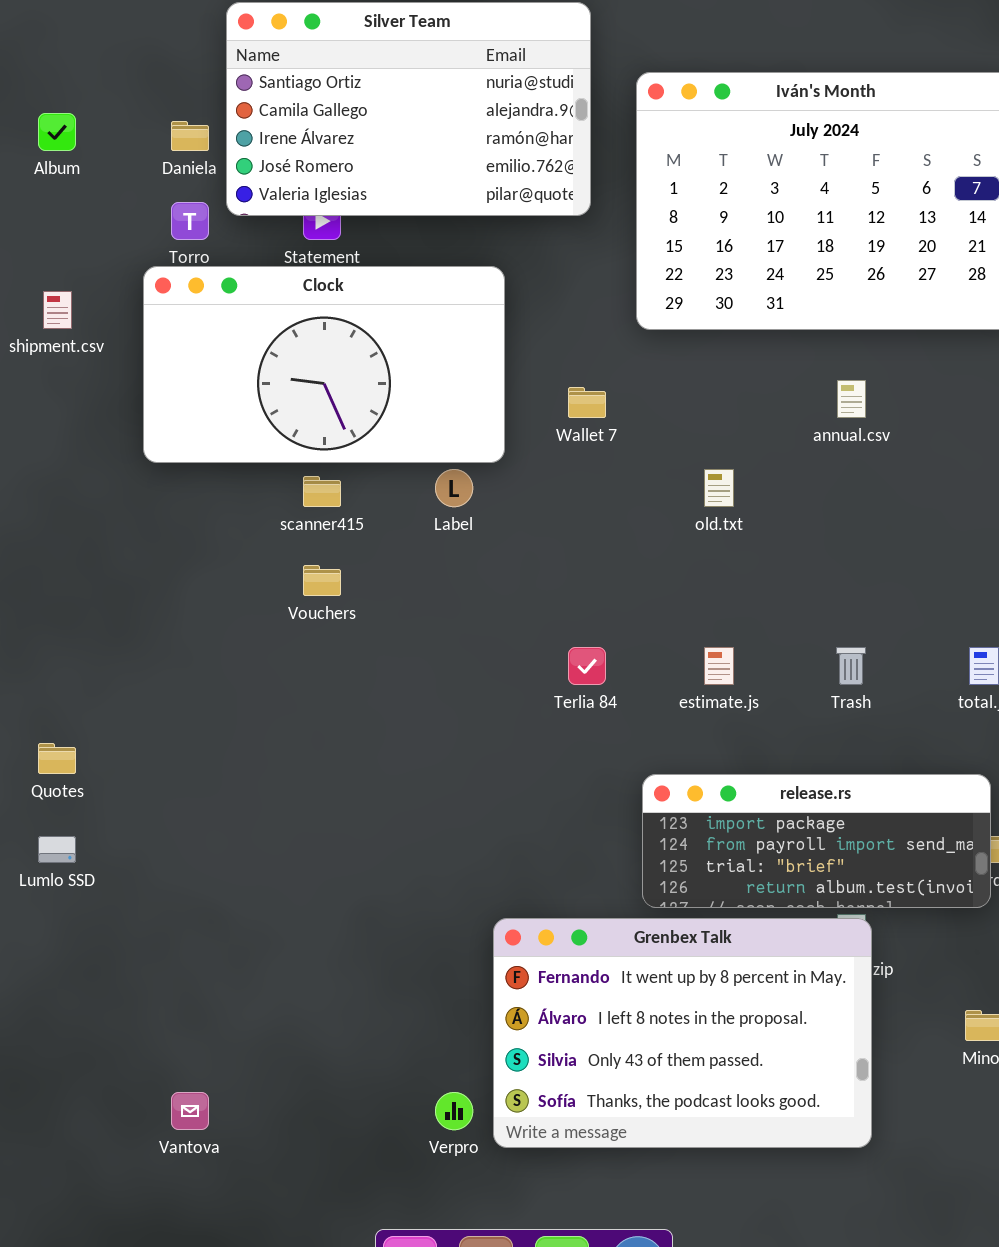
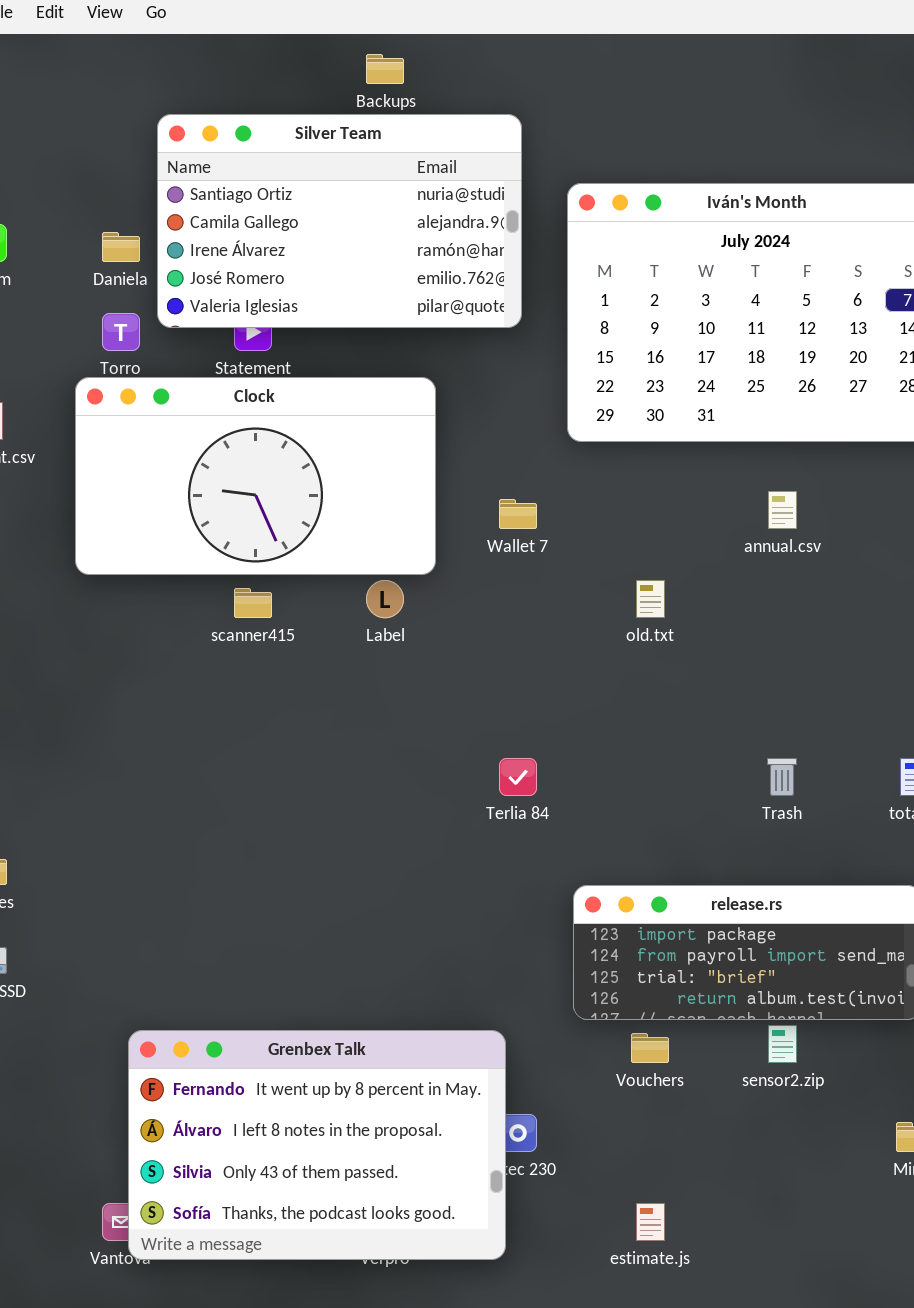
Vouchers: [303,565,341,596] -> [631,1033,669,1063], moved
estimate.js: [704,647,734,685] -> [636,1203,665,1241], moved
Grenbex Talk: [493,918,872,1148] -> [128,1030,506,1260], moved

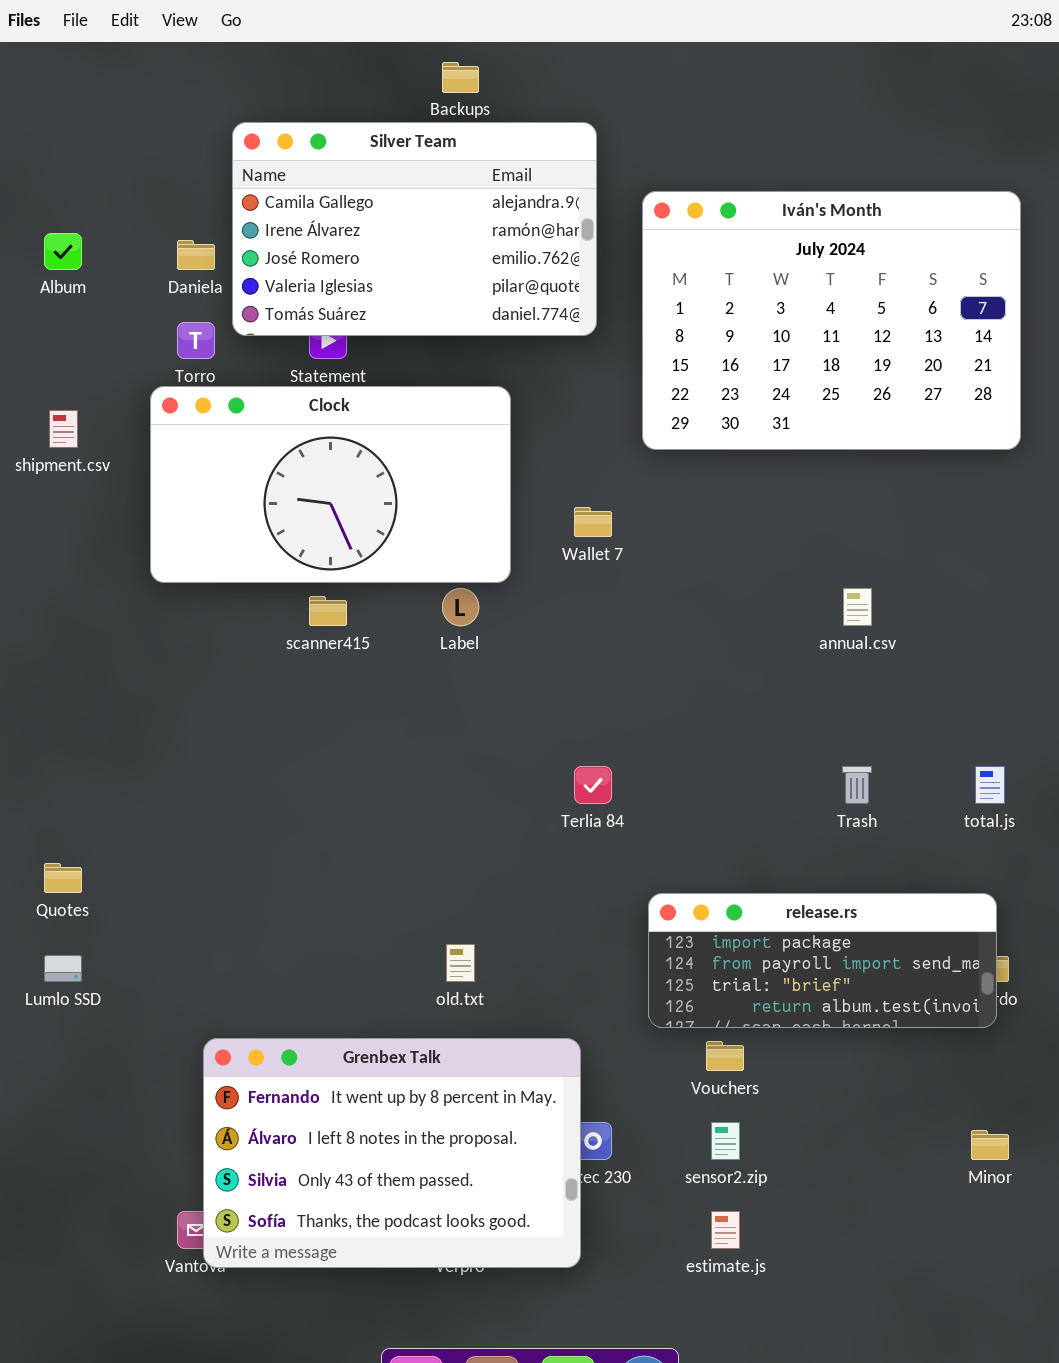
Silver Team: [157,114,522,328] -> [232,122,597,336], scrolled down 1 row
annual.csv: [768,491,797,529] -> [843,588,872,626], moved
old.txt: [636,580,665,618] -> [446,944,475,982], moved
sensor2.zip: [768,1025,797,1063] -> [711,1122,740,1160], moved

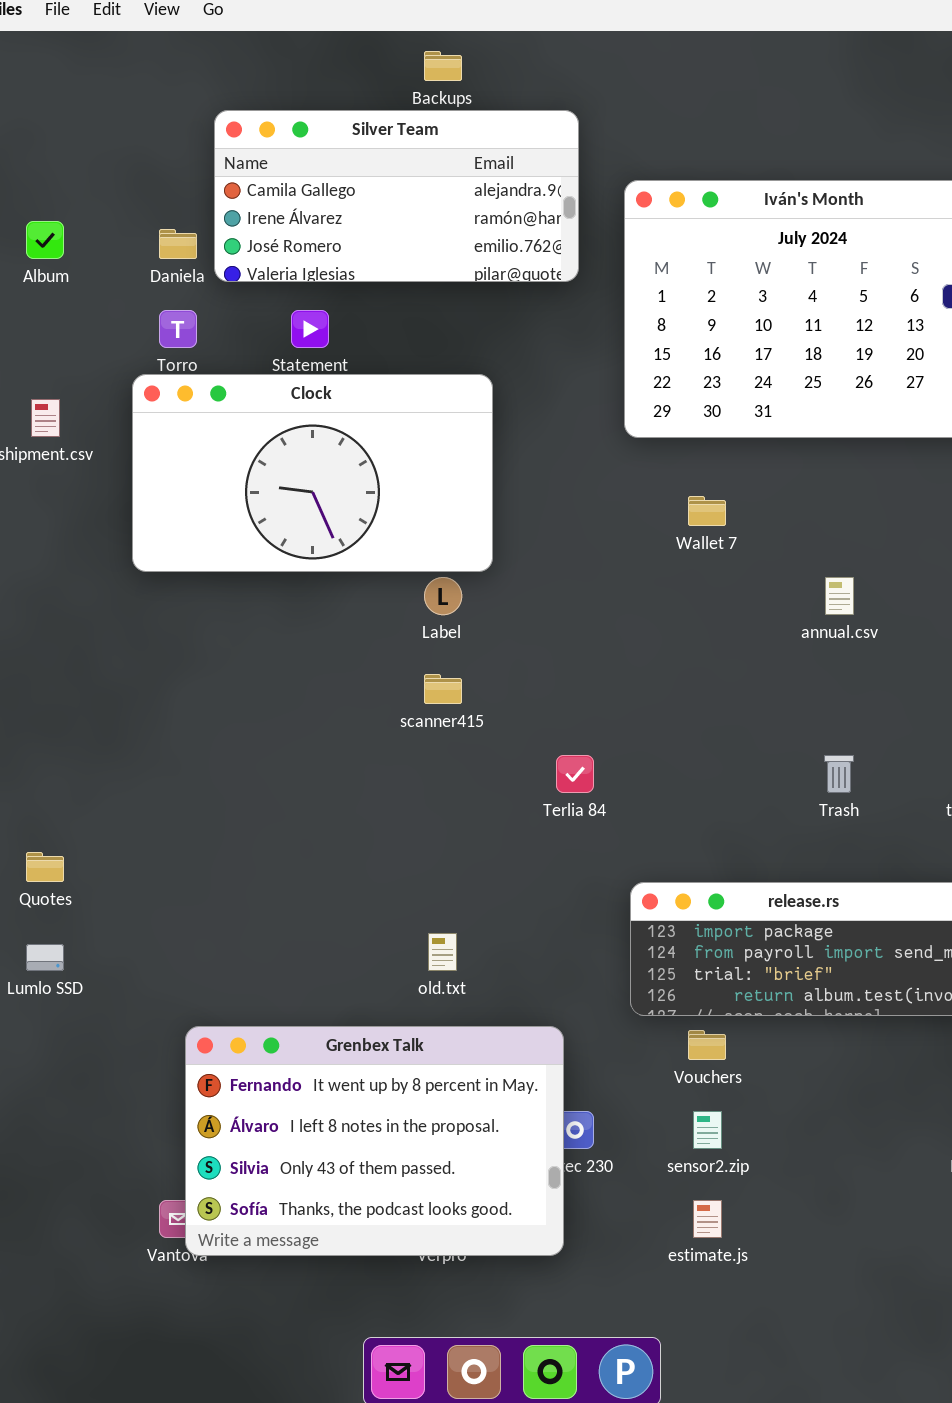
Silver Team: [232,122,597,336] -> [214,110,579,282], resized
Wallet 7: [574,507,612,537] -> [688,496,726,526], moved
scanner415: [309,596,347,626] -> [424,674,462,704], moved

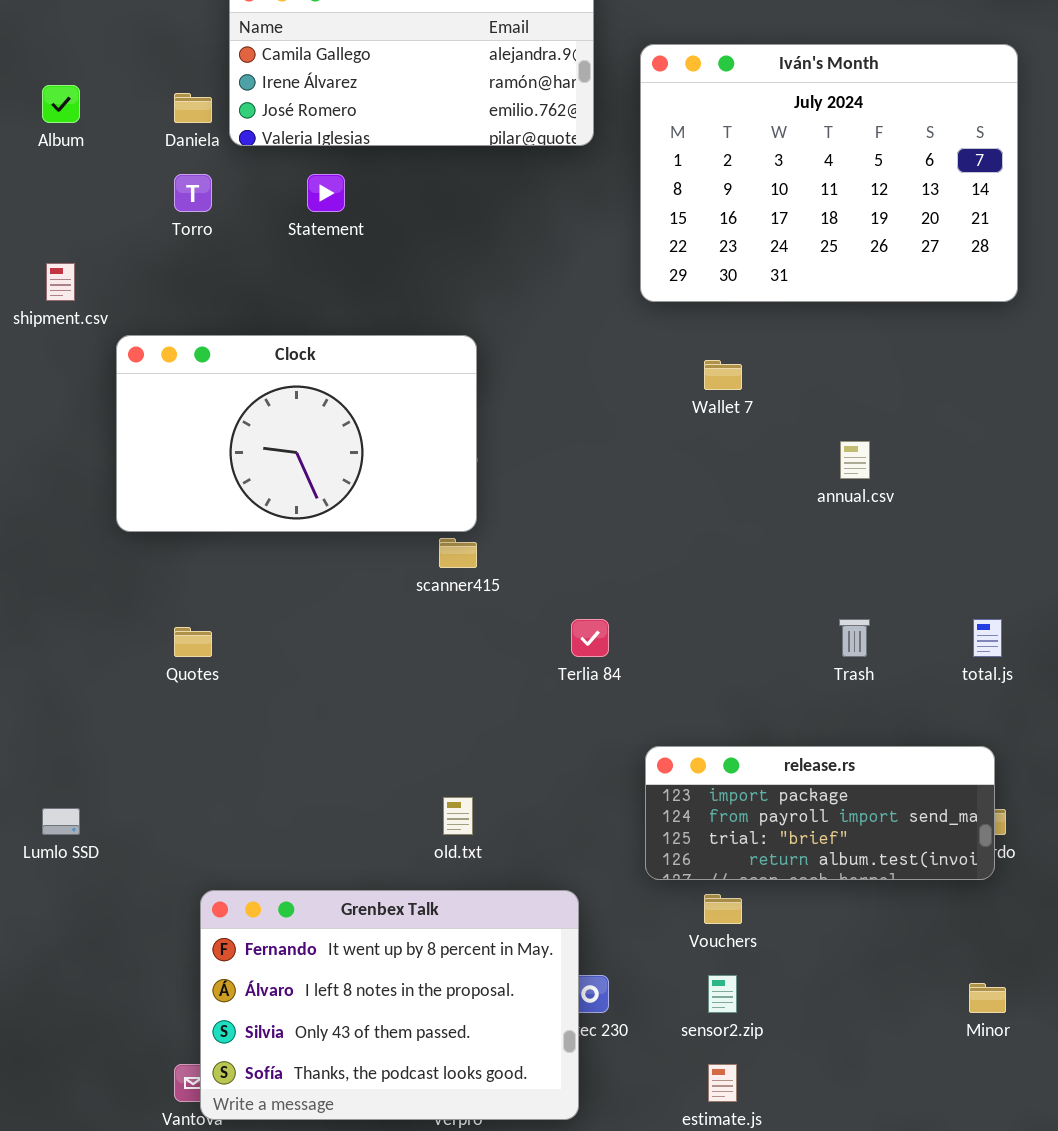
Clock: [132,374,493,572] -> [116,335,477,532], moved
Quotes: [26,852,64,882] -> [174,627,212,657], moved

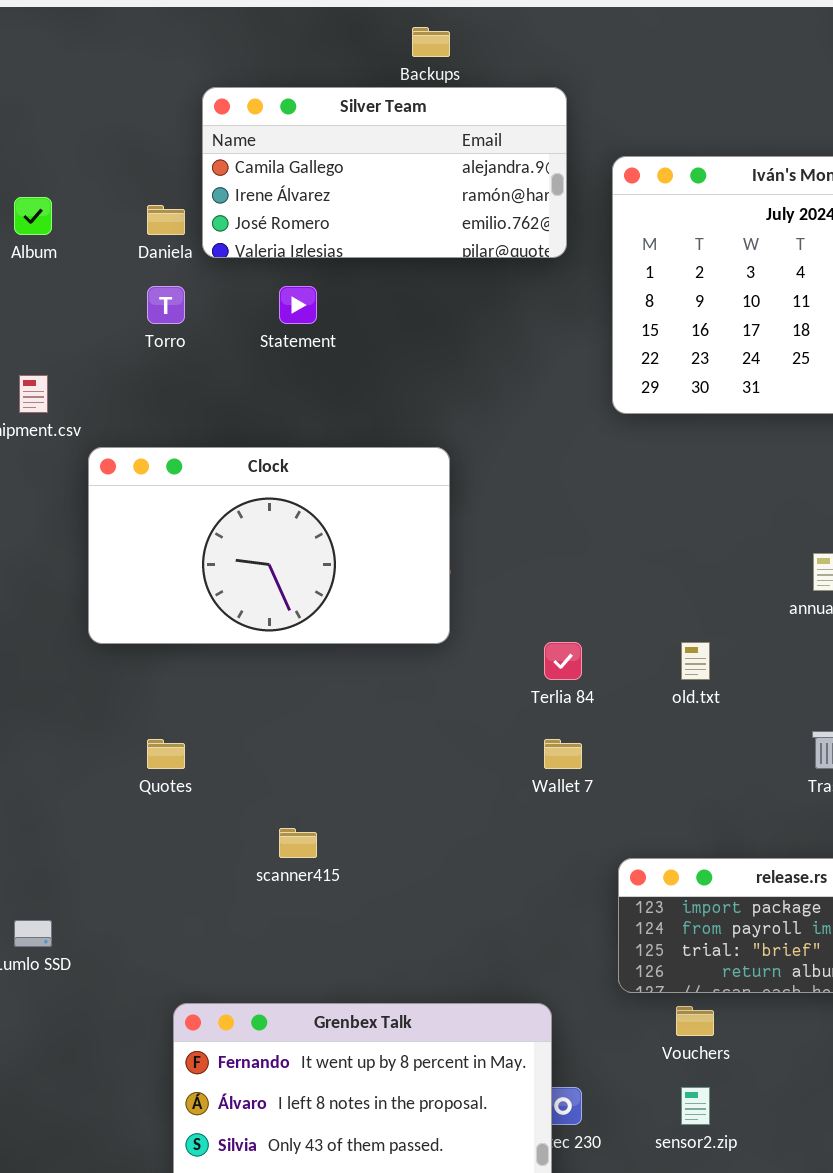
Wallet 7: [704,360,742,390] -> [544,739,582,769], moved
scanner415: [439,538,477,568] -> [279,828,317,858], moved
Terlia 84: [571,619,609,657] -> [544,642,582,680], moved
old.txt: [443,797,473,835] -> [681,642,710,680], moved

